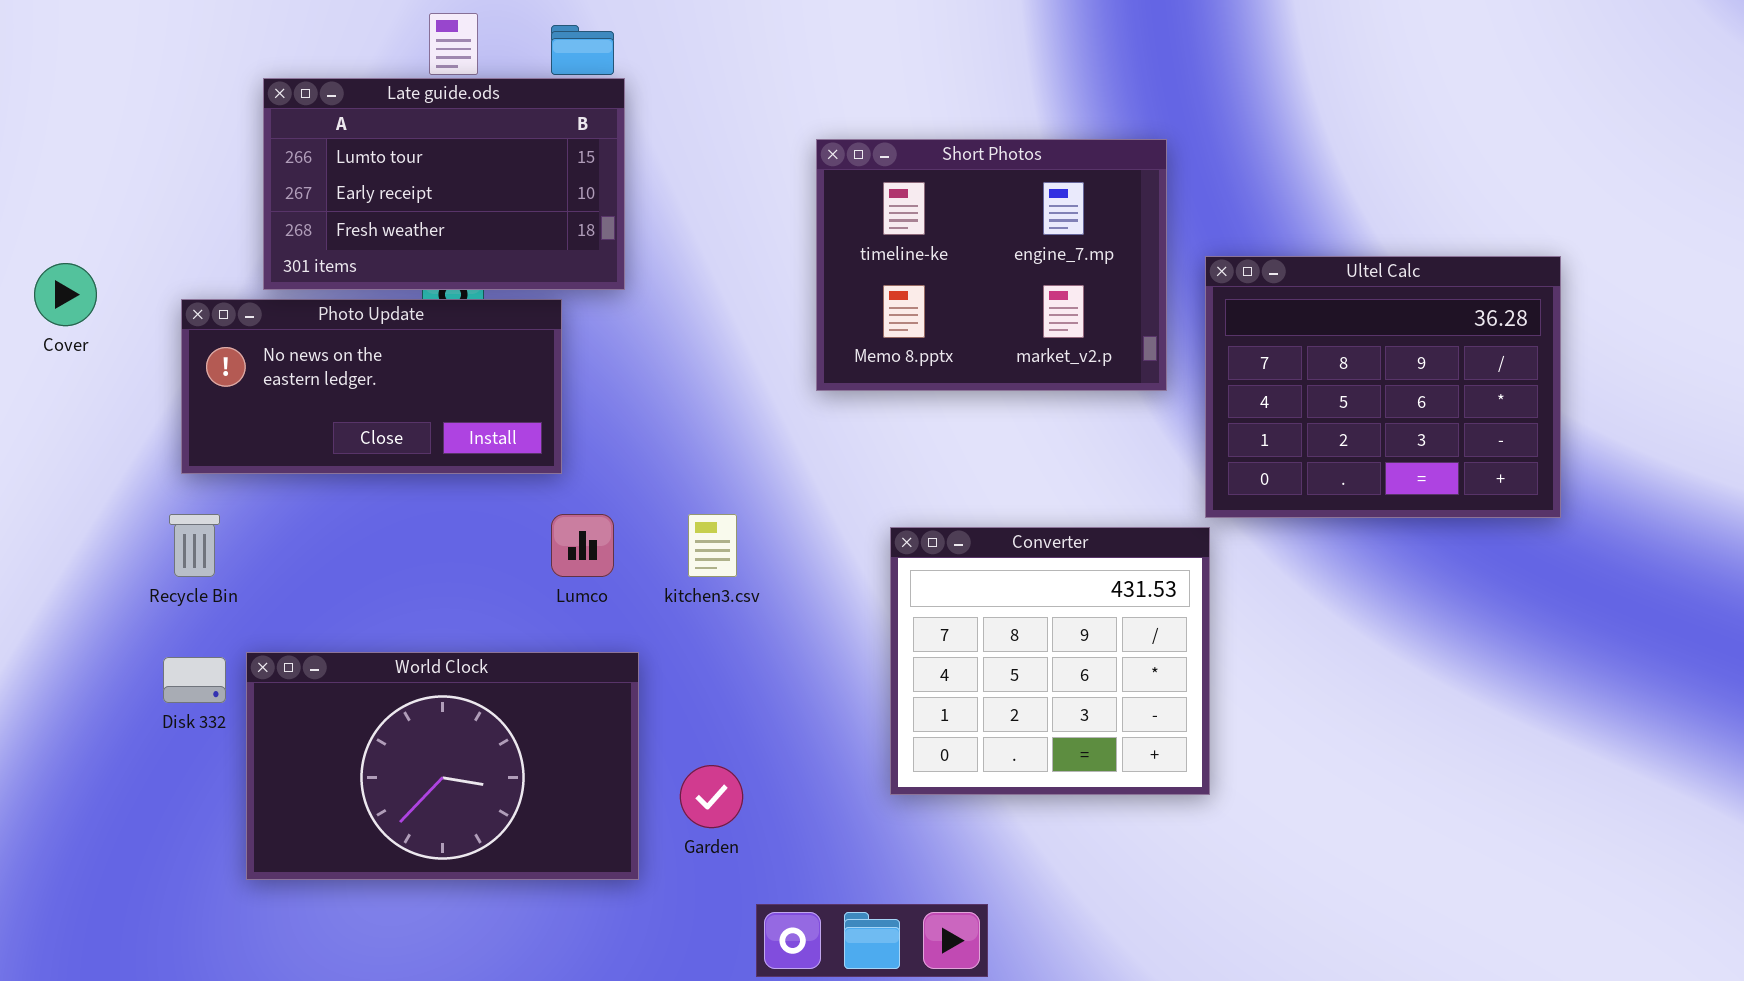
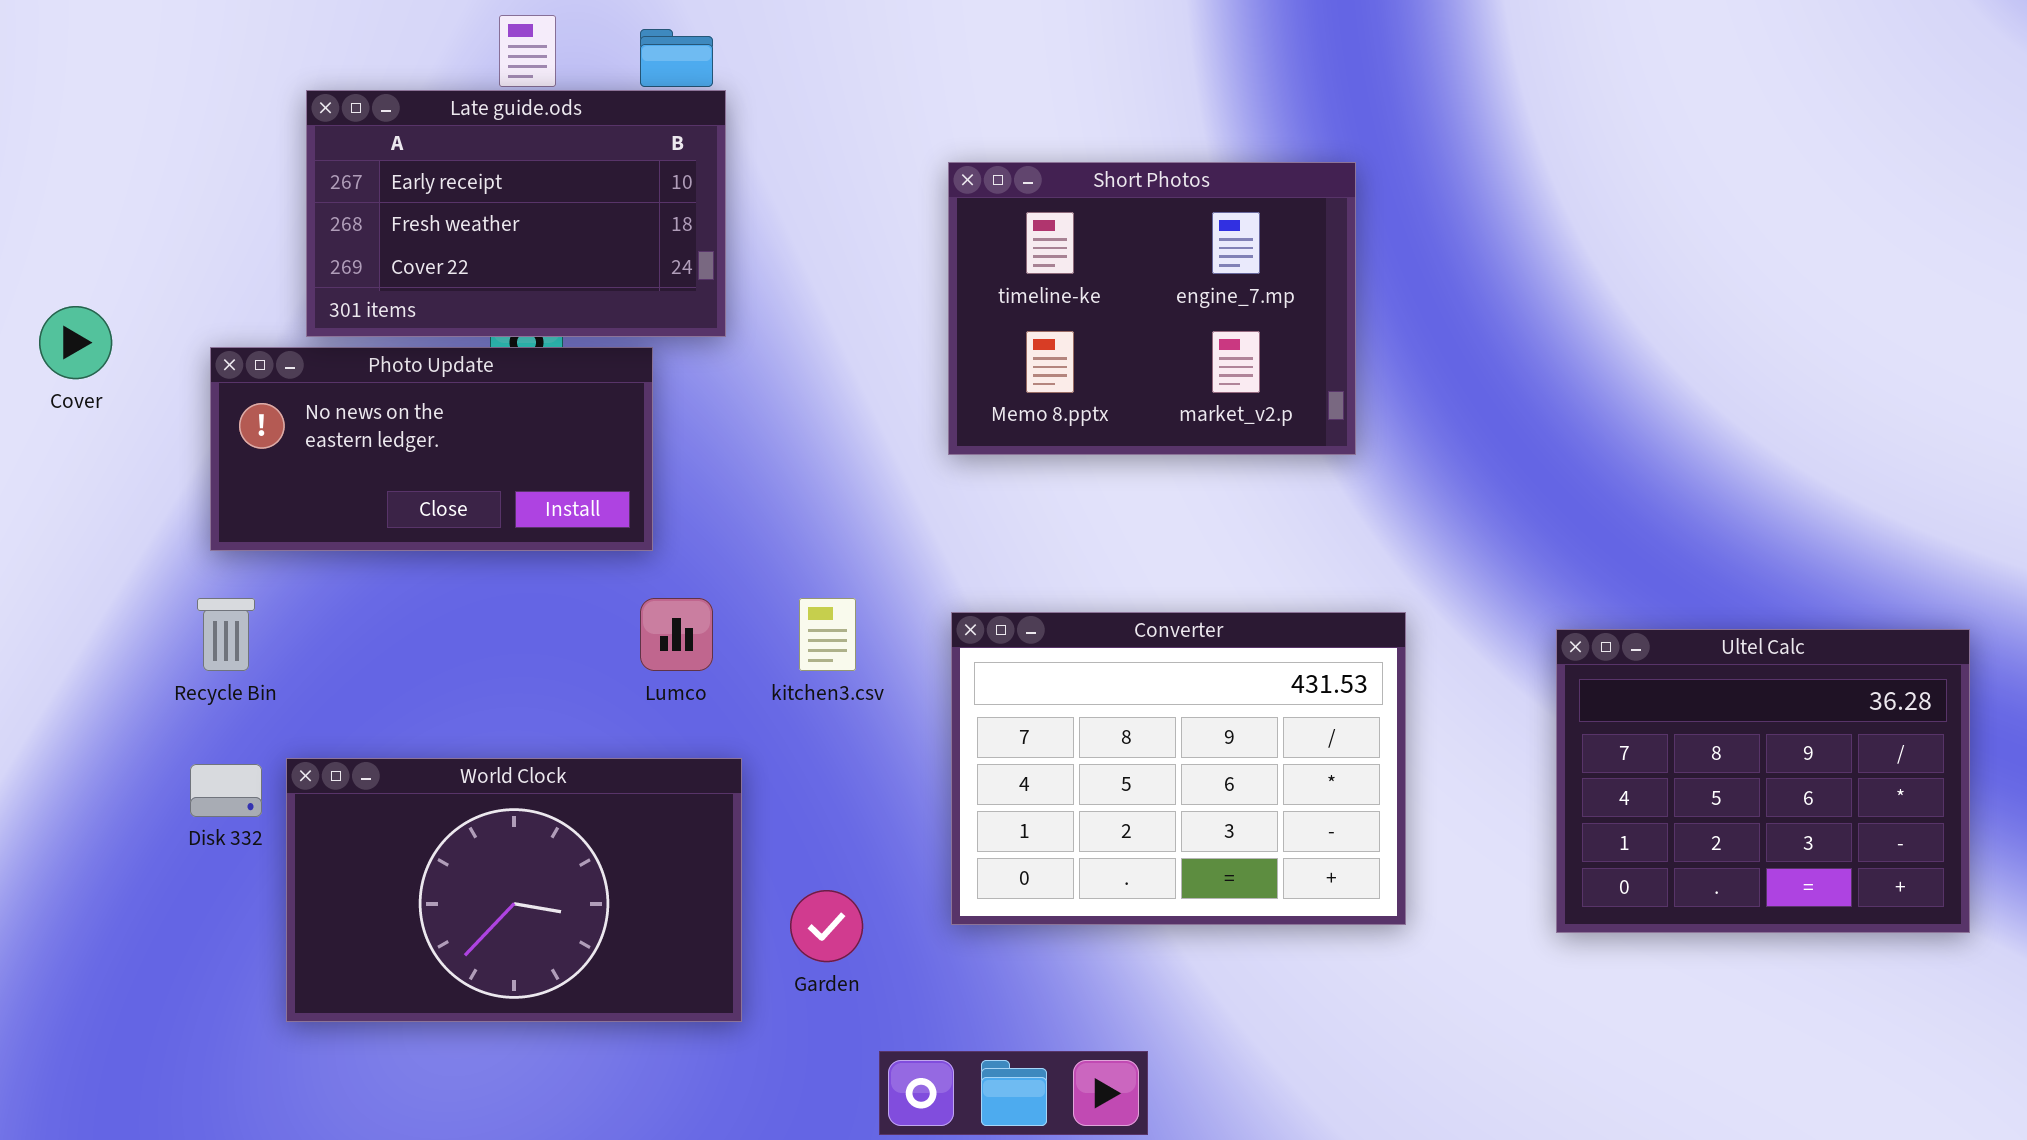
Late guide.ods: [263,78,625,290] -> [306,90,726,337], scrolled down 1 row
Ultel Calc: [1205,256,1561,518] -> [1556,629,1970,933], moved
Converter: [890,527,1210,795] -> [951,612,1406,925], resized

